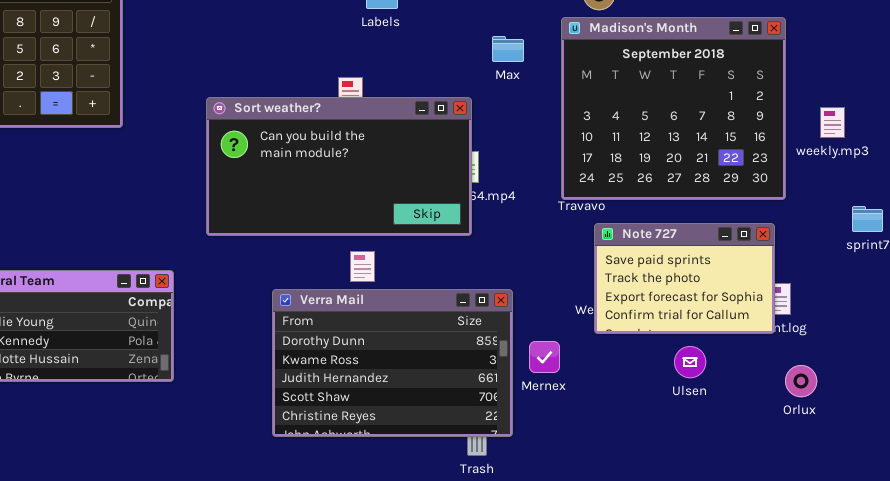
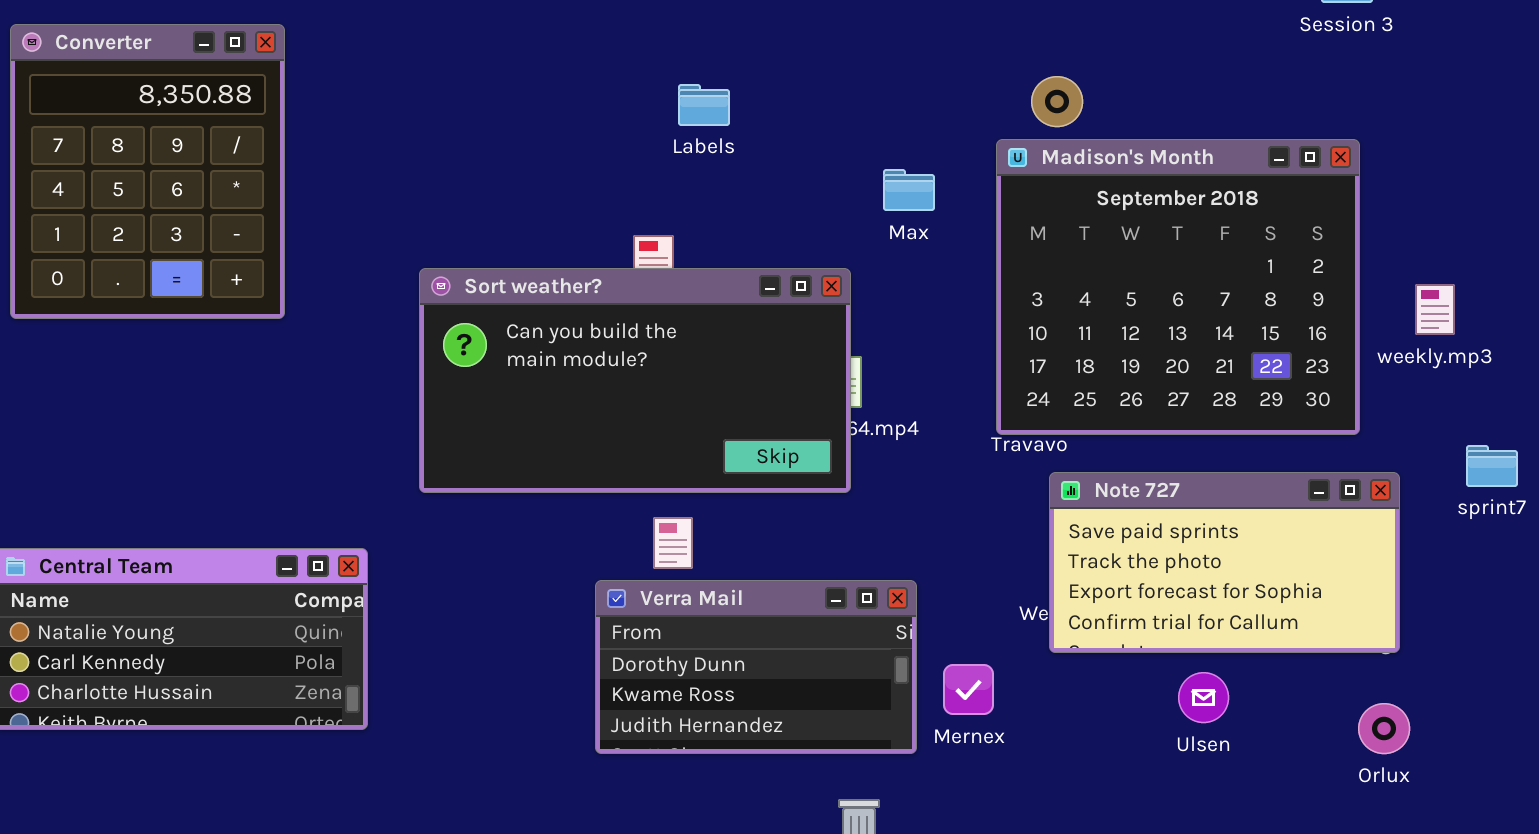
Note 727: [594,223,775,334] -> [1049,472,1400,653], resized
Verra Mail: [272,289,513,437] -> [595,580,917,754], resized

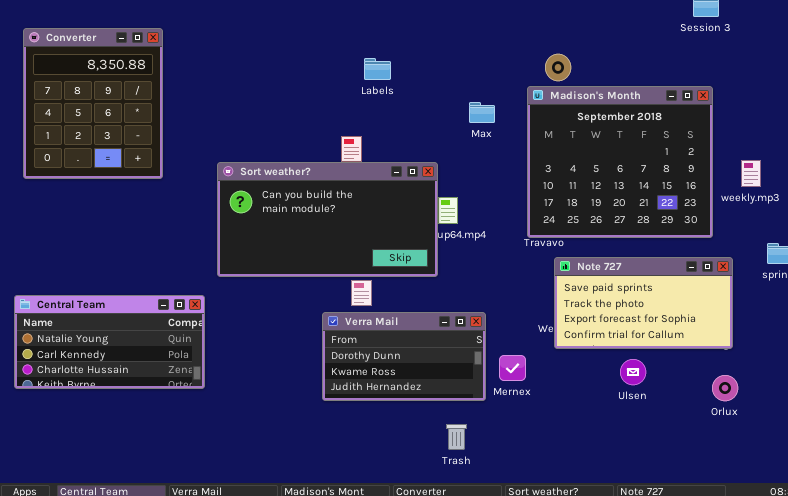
Sort weather?: [419,268,851,493] -> [217,162,438,277], moved

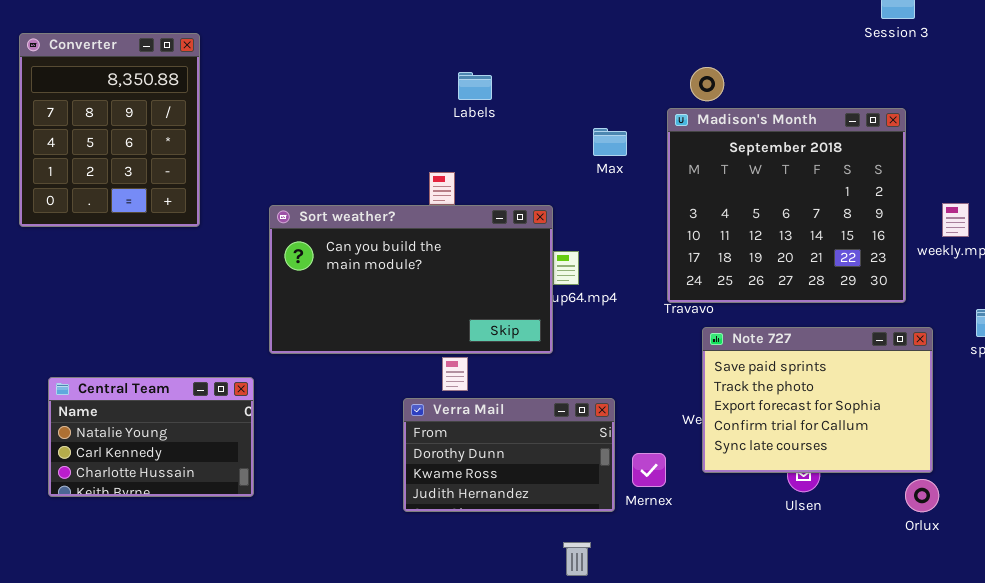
Note 727: [554,257,733,349] -> [702,327,933,473], resized
Central Team: [14,295,205,389] -> [48,377,254,497], resized

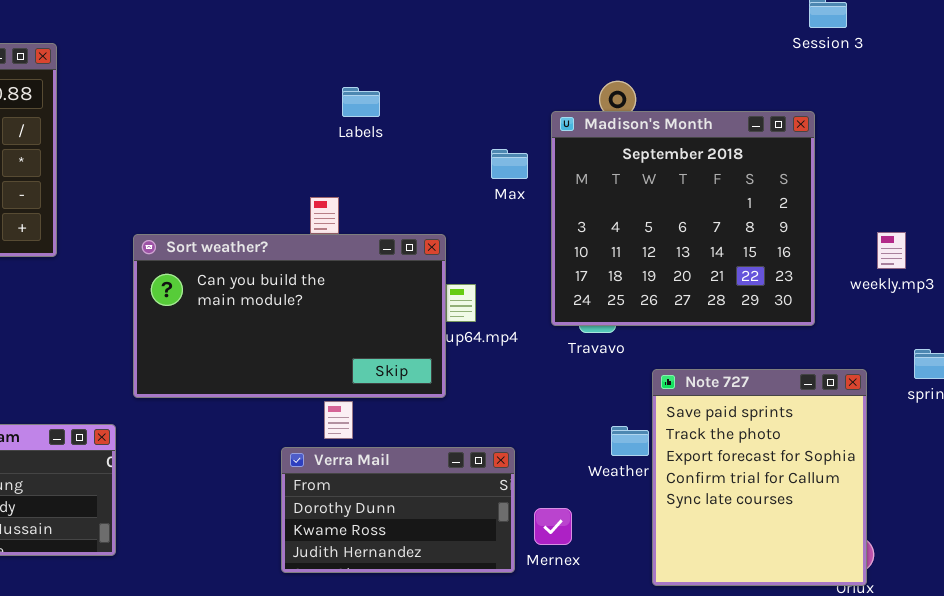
Madison's Month: [667,108,906,303] -> [551,111,815,326], moved
Note 727: [702,327,933,473] -> [652,369,867,586], resized

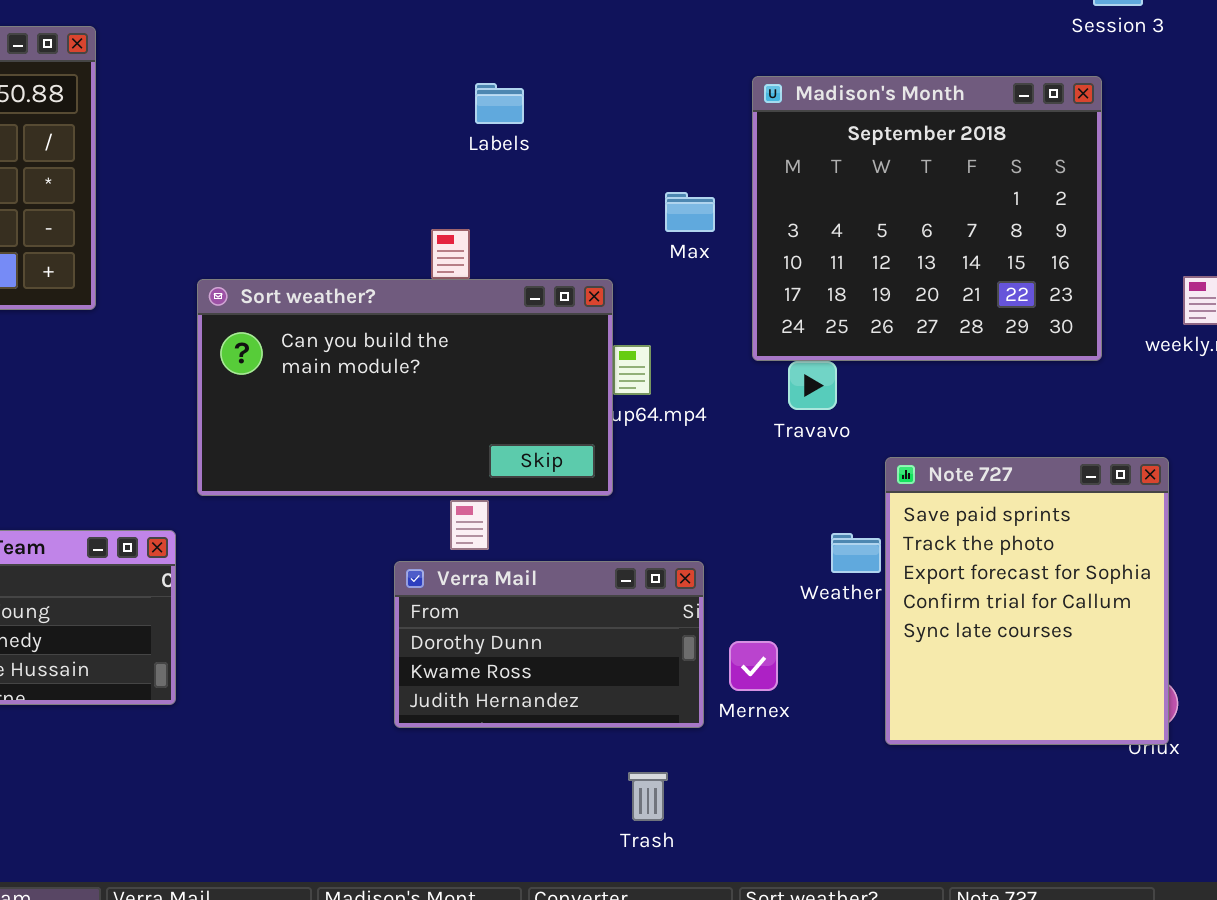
Madison's Month: [551,111,815,326] -> [752,76,1102,361], moved
Max: [491,149,528,179] -> [665,192,715,232], moved

